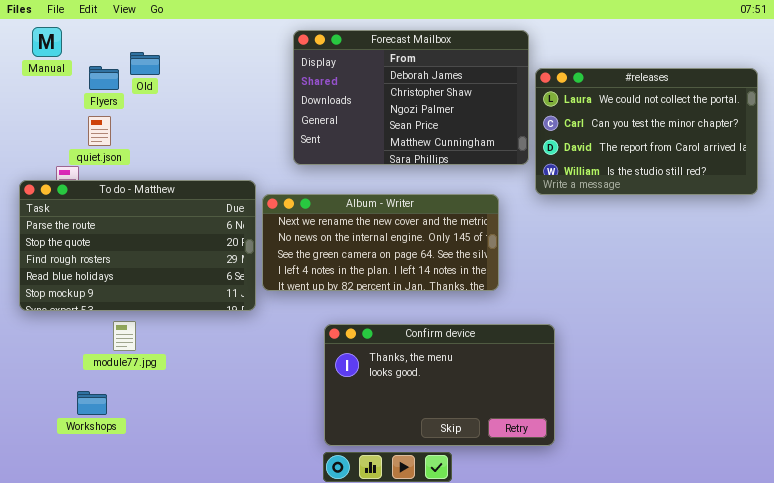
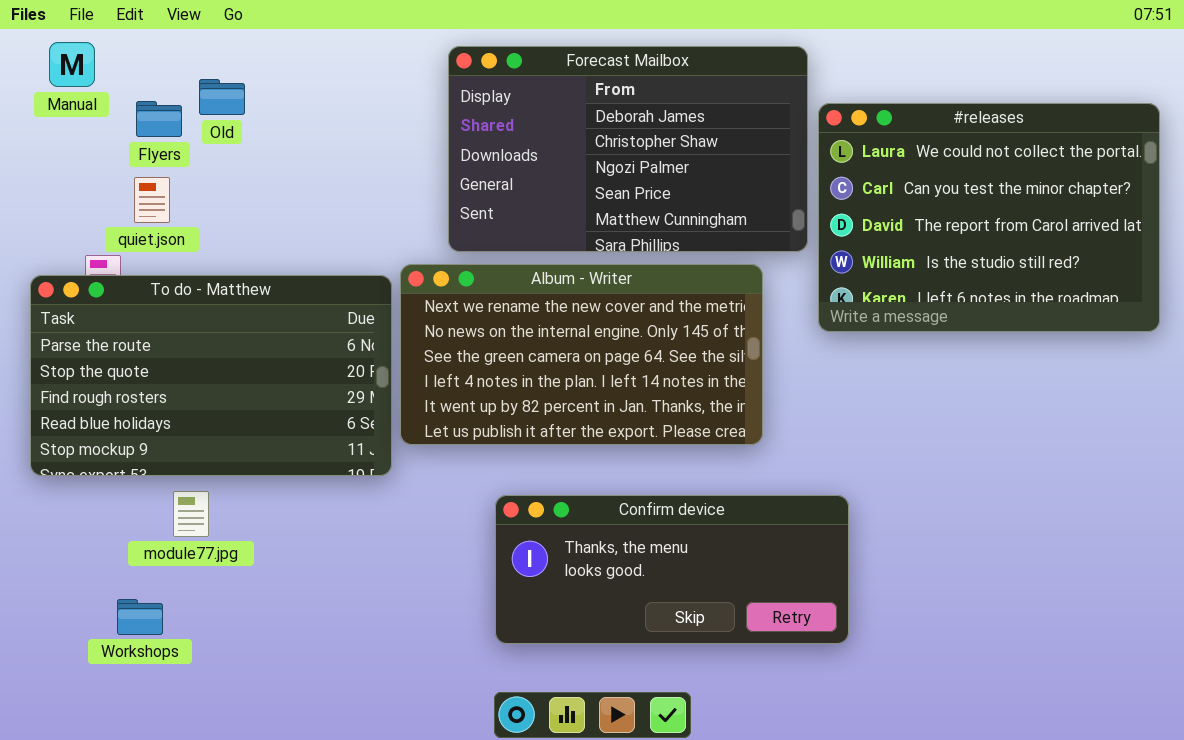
#releases: [535,68,758,195] -> [818,103,1160,332], resized
Album - Writer: [262,194,499,291] -> [400,264,763,445], resized
Confirm device: [324,324,555,446] -> [495,495,849,644], resized

